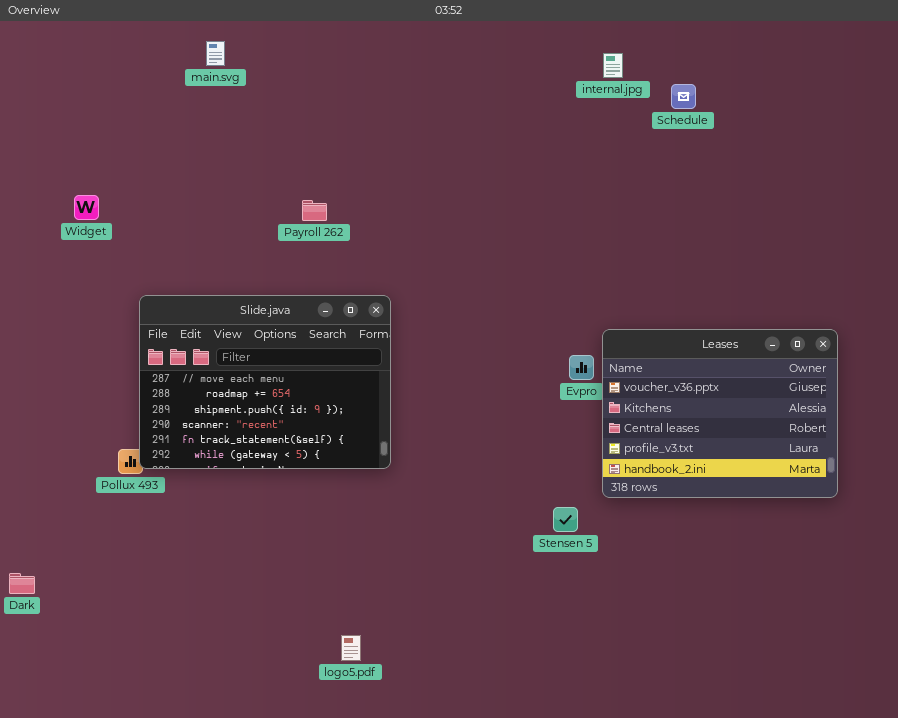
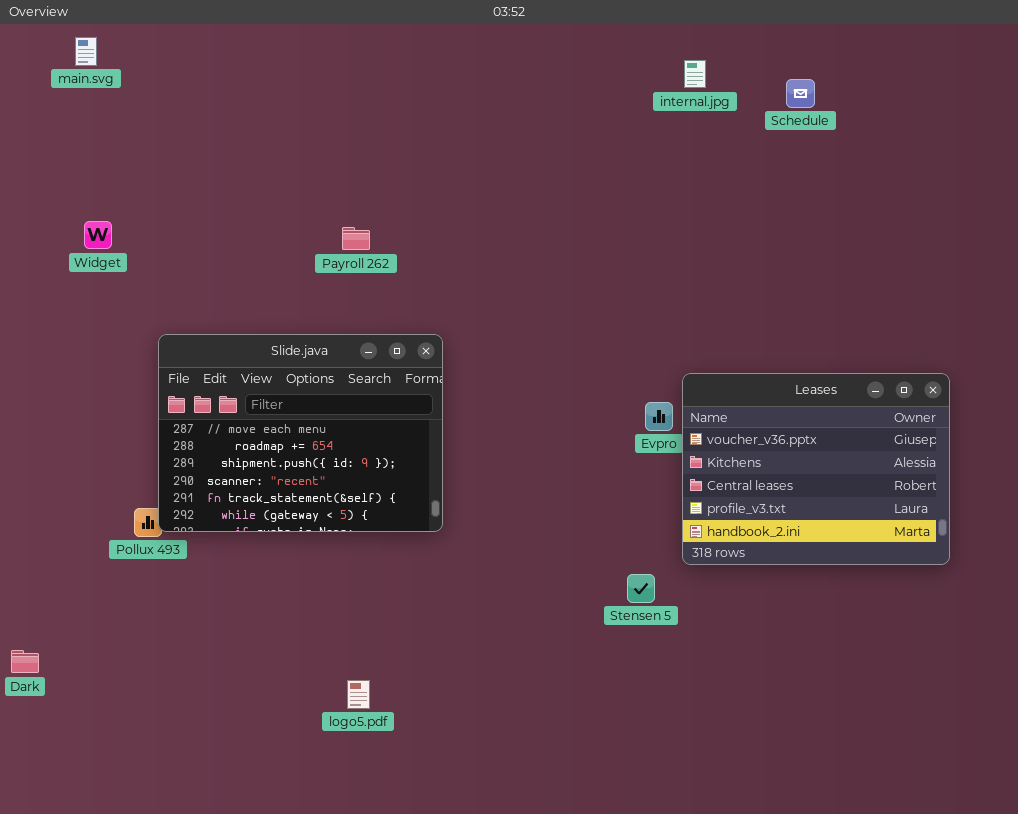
main.svg: [206,41,225,66] -> [75,37,97,66], moved
Schedule: [671,84,696,109] -> [786,79,815,108], moved
logo5.pdf: [341,635,361,661] -> [347,680,370,709], moved

